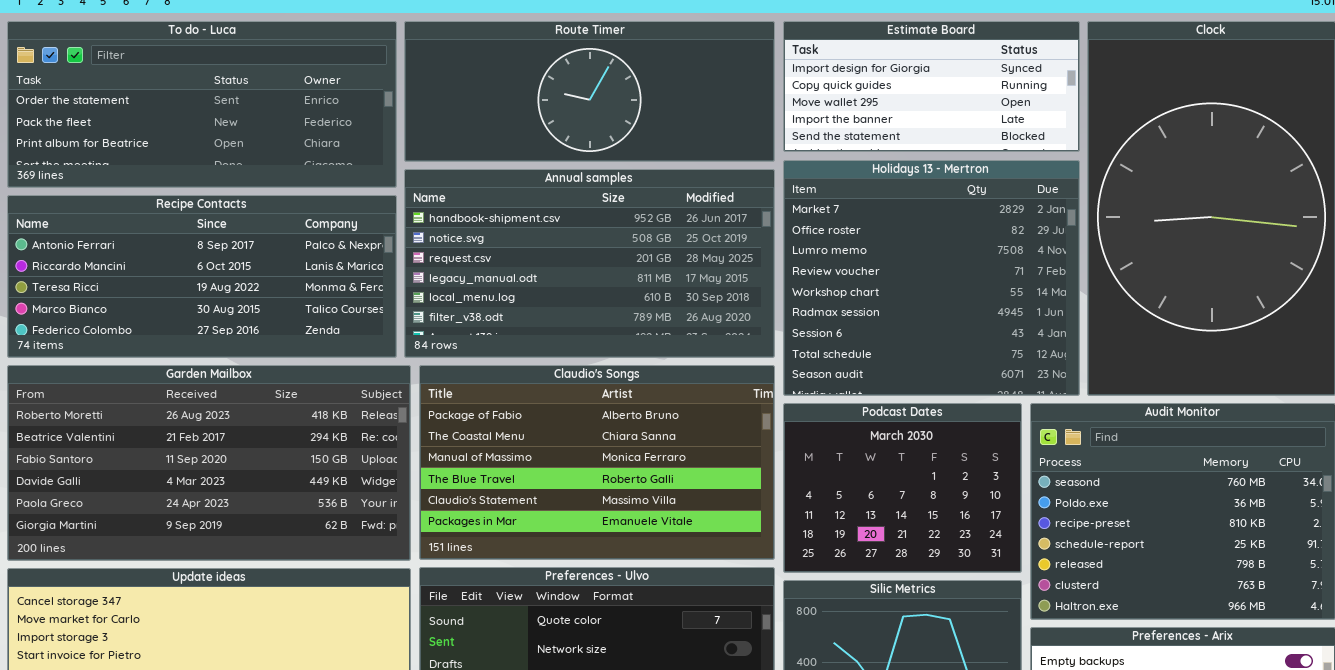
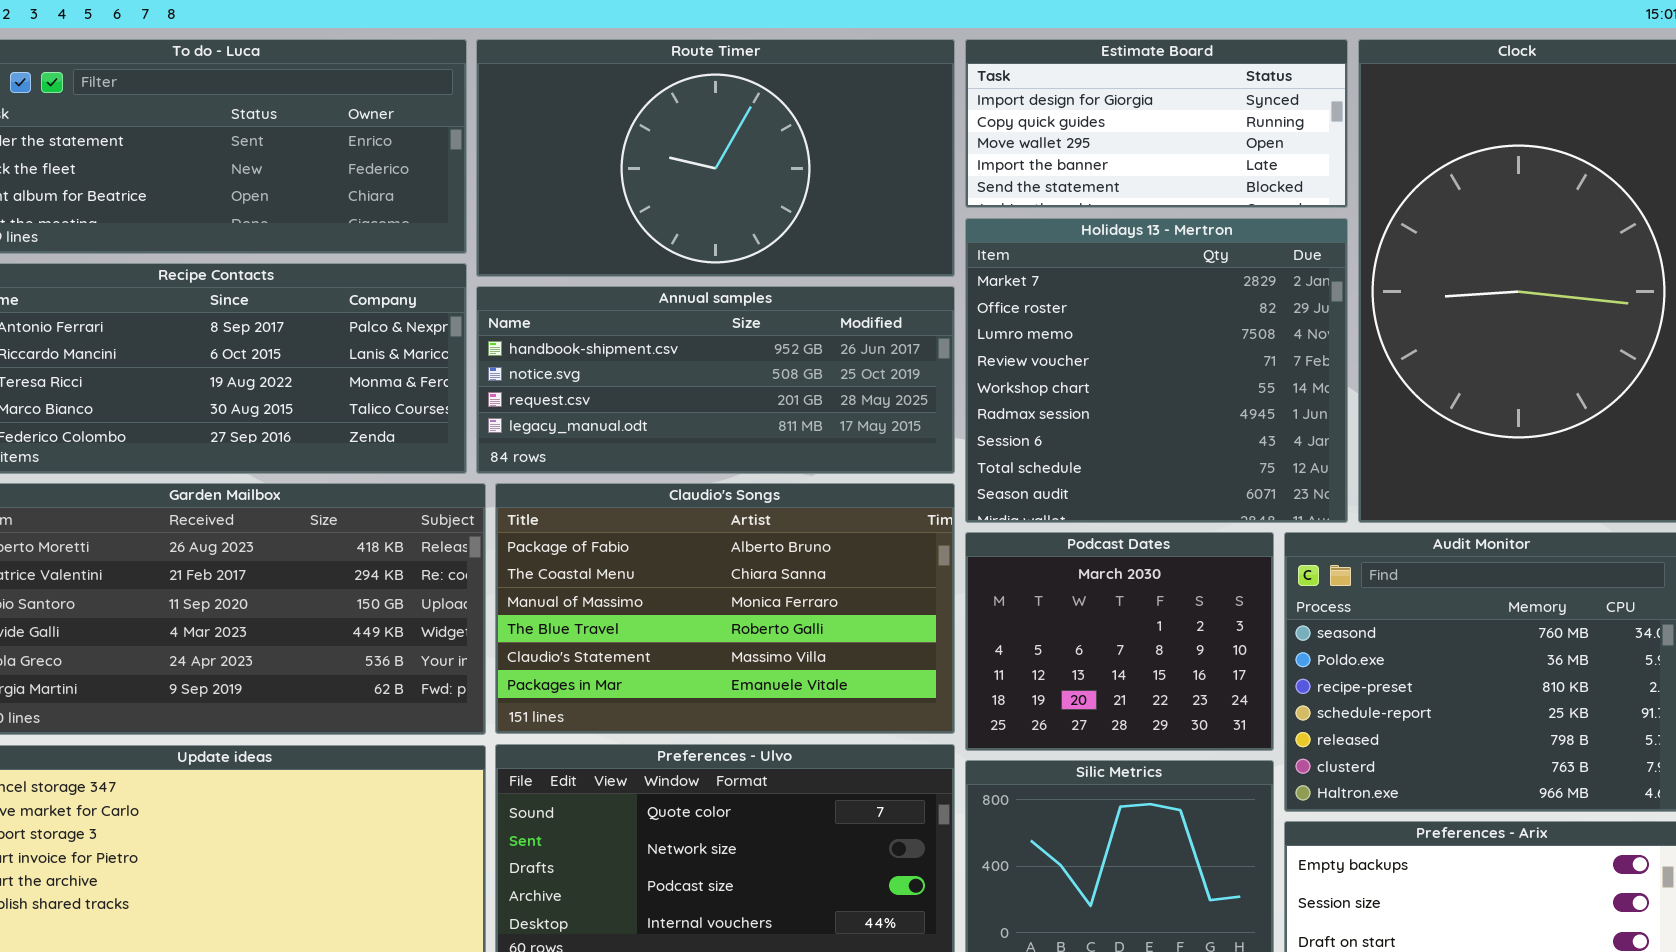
Route Timer: [404,21,775,162] -> [476,39,955,277], resized
Annual samples: [404,169,775,358] -> [476,286,955,474], resized

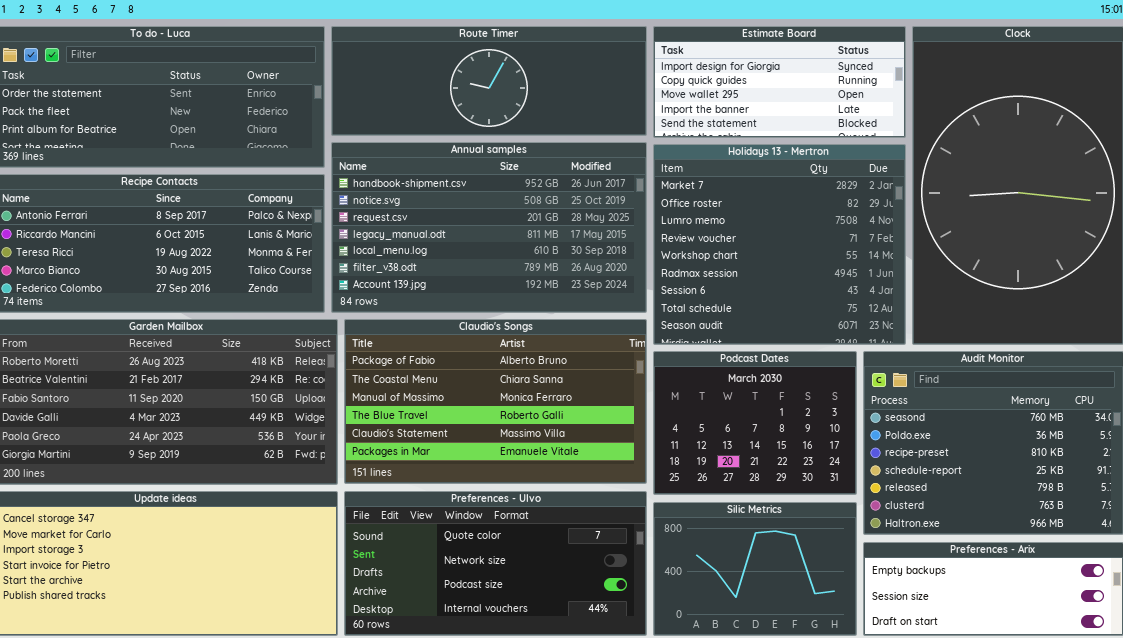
Route Timer: [476,39,955,277] -> [331,26,647,136], resized
Annual samples: [476,286,955,474] -> [331,142,647,313], resized

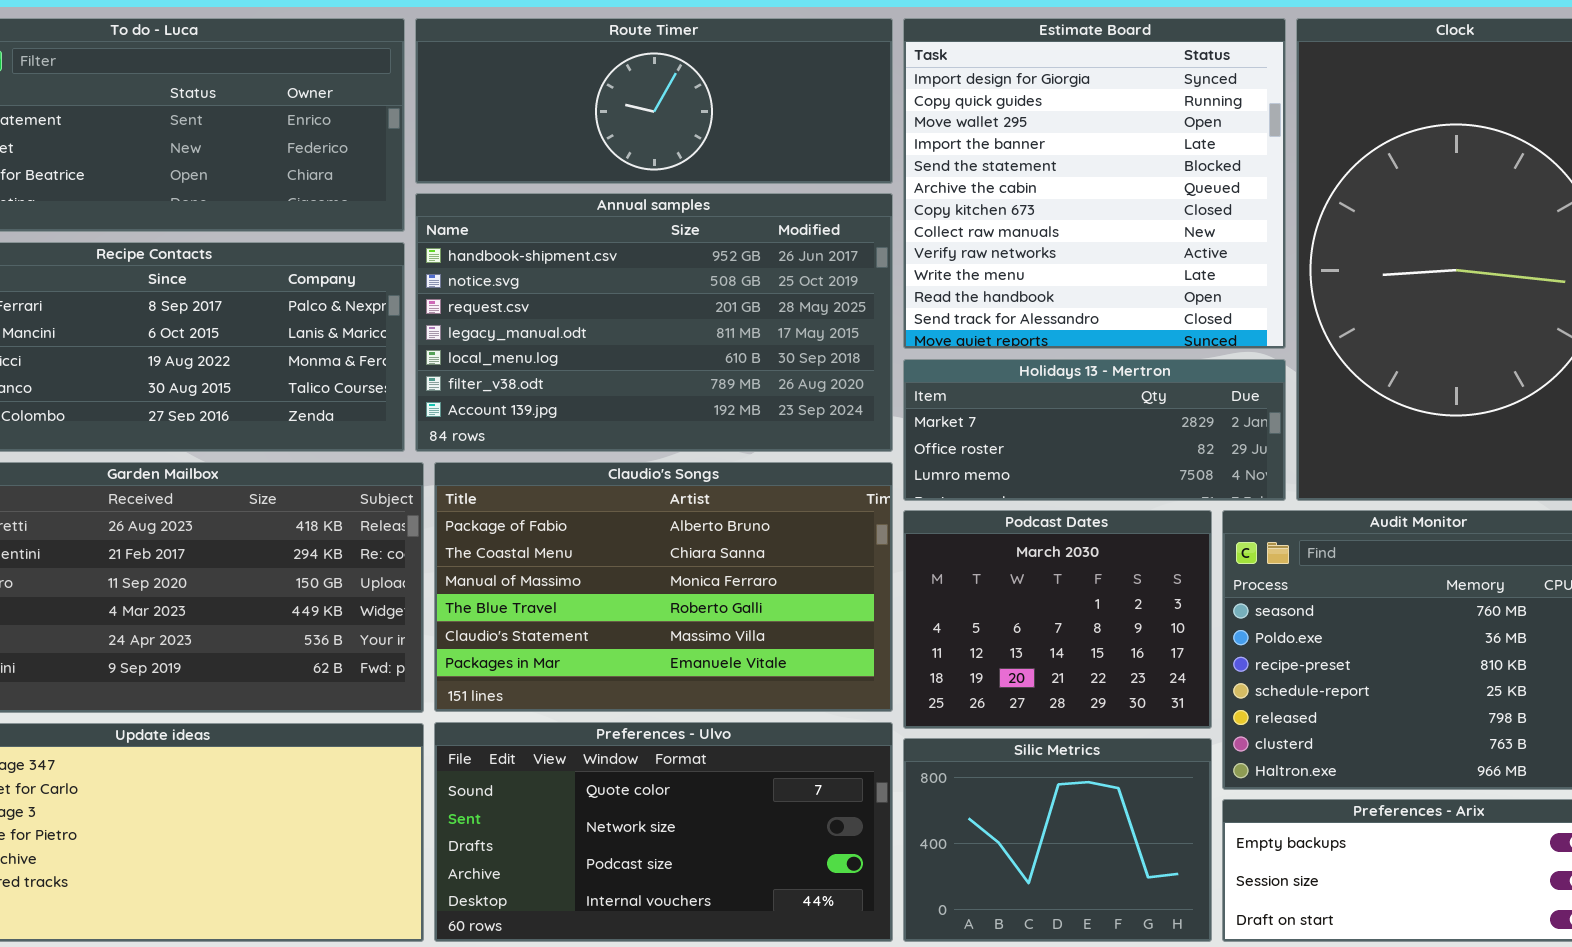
Estimate Board: [653,26,906,138] -> [903,18,1286,349], resized
Holidays 13 - Mertron: [653,144,906,345] -> [903,359,1286,501], resized

